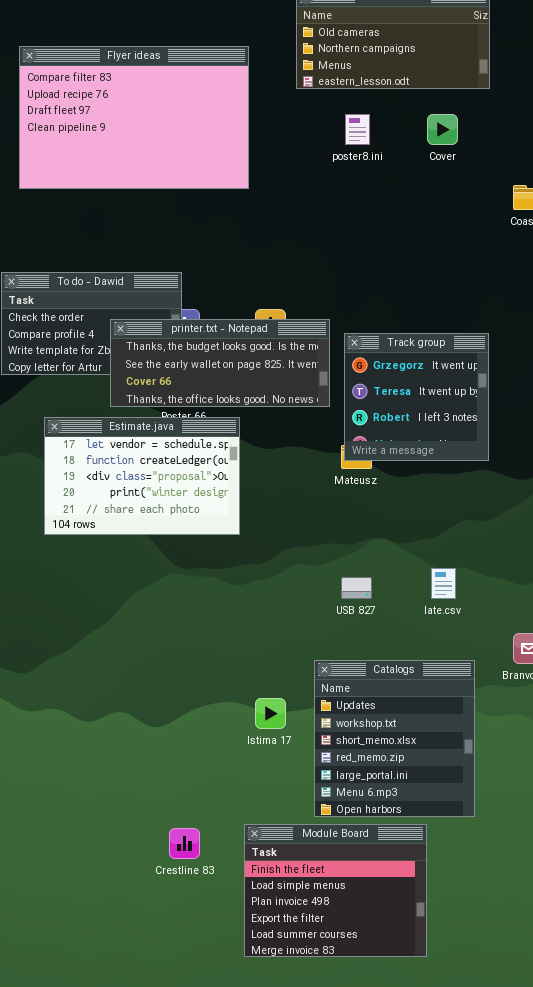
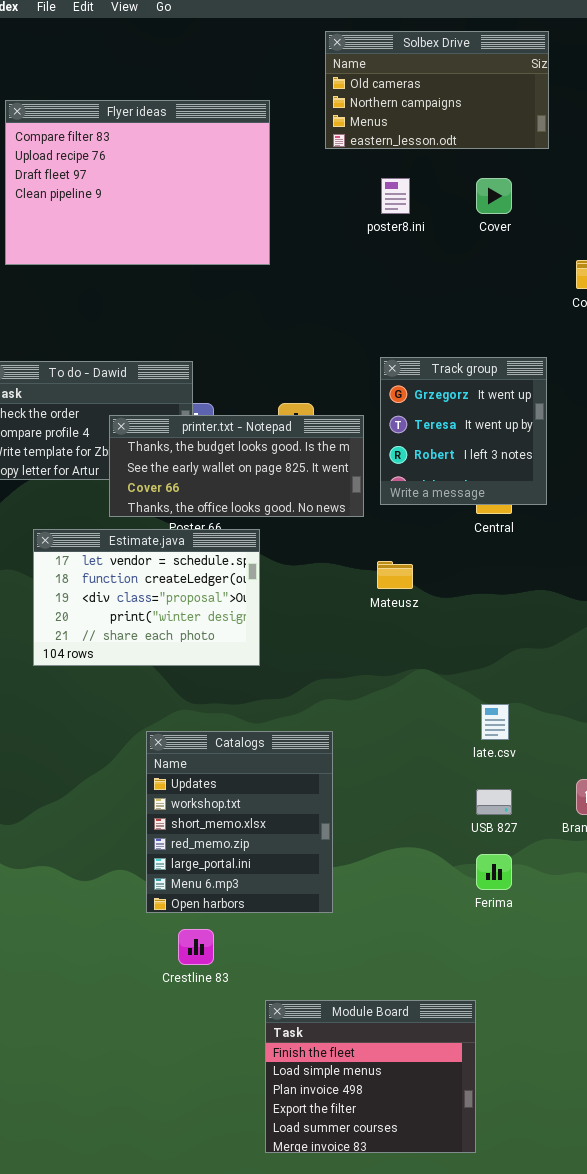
Track group: [344,333,489,461] -> [380,357,547,505], moved
USB 827: [341,577,372,599] -> [476,789,512,815], moved
Catalogs: [314,660,475,817] -> [146,731,333,913], moved
Crestline 83: [169,828,200,859] -> [178,929,214,965], moved

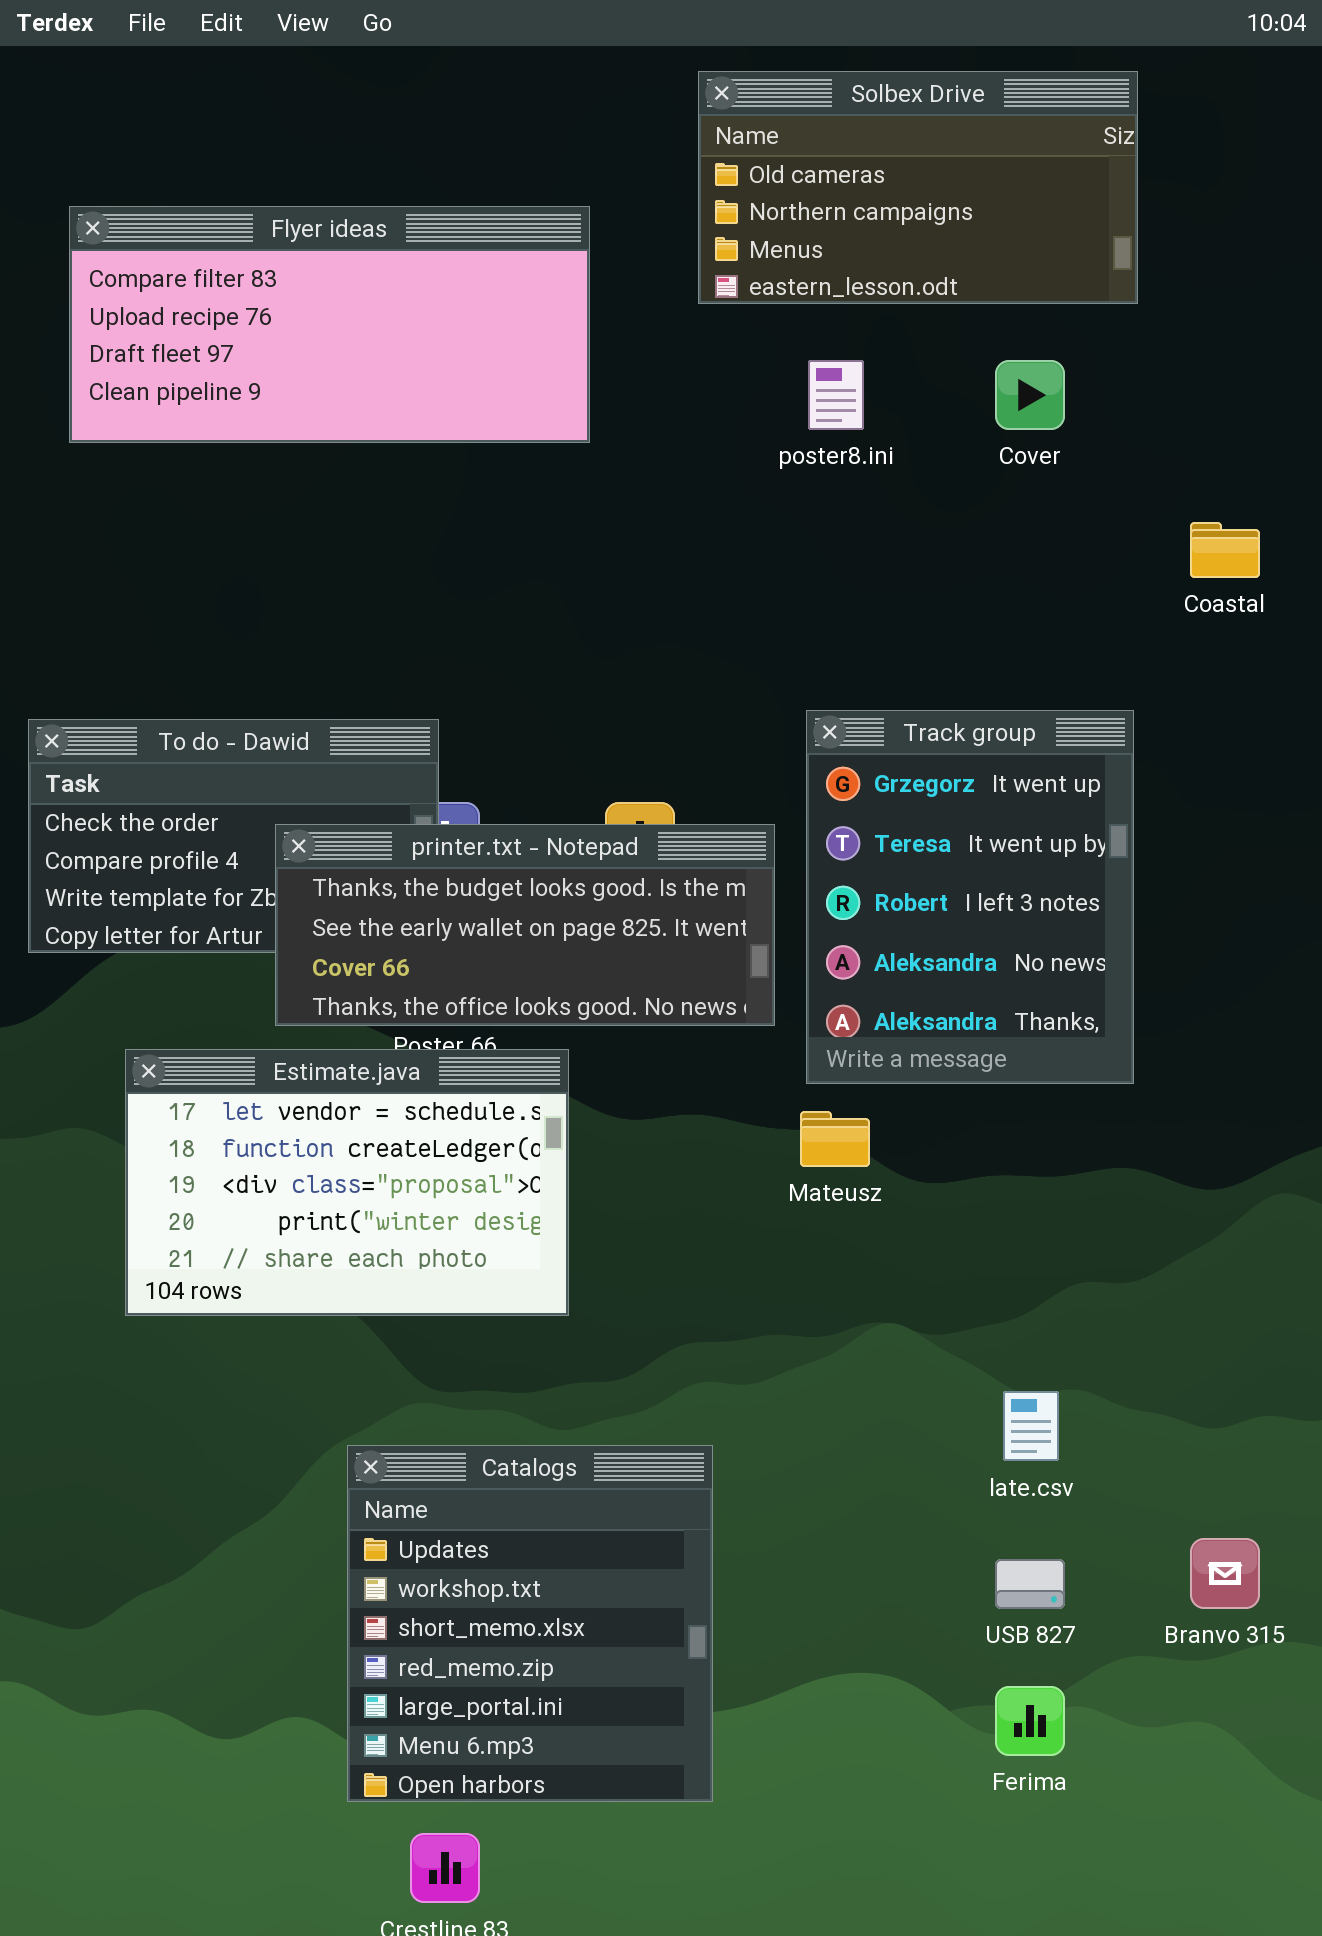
Flyer ideas: [5,100,270,265] -> [69,206,590,443], resized
Track group: [380,357,547,505] -> [806,710,1134,1084], resized

